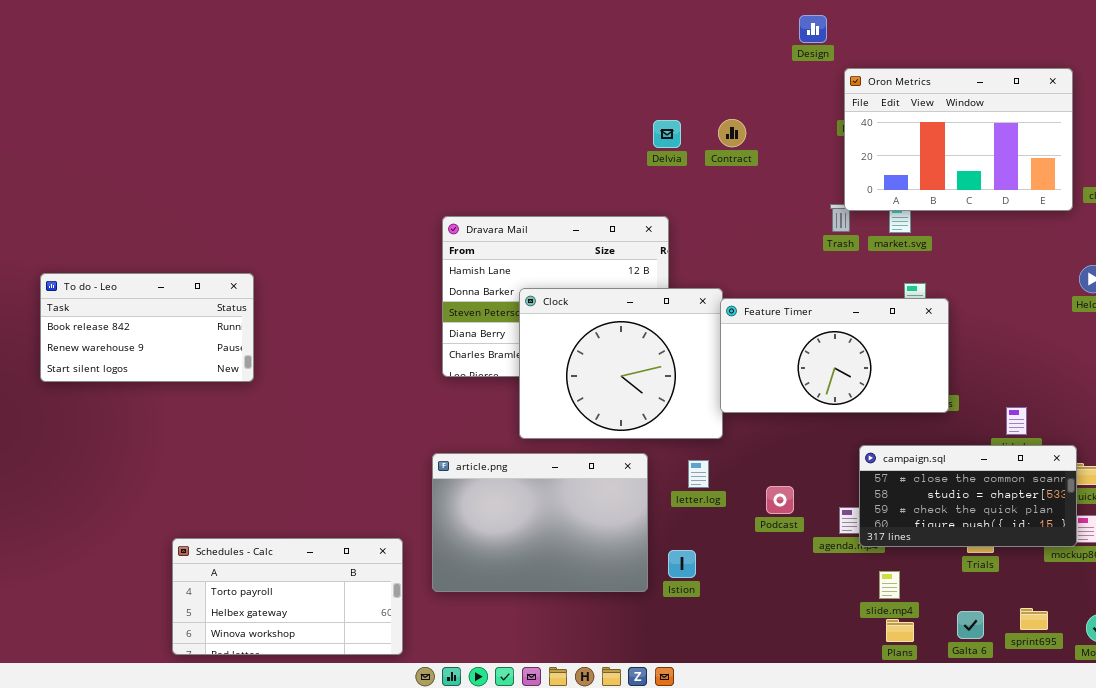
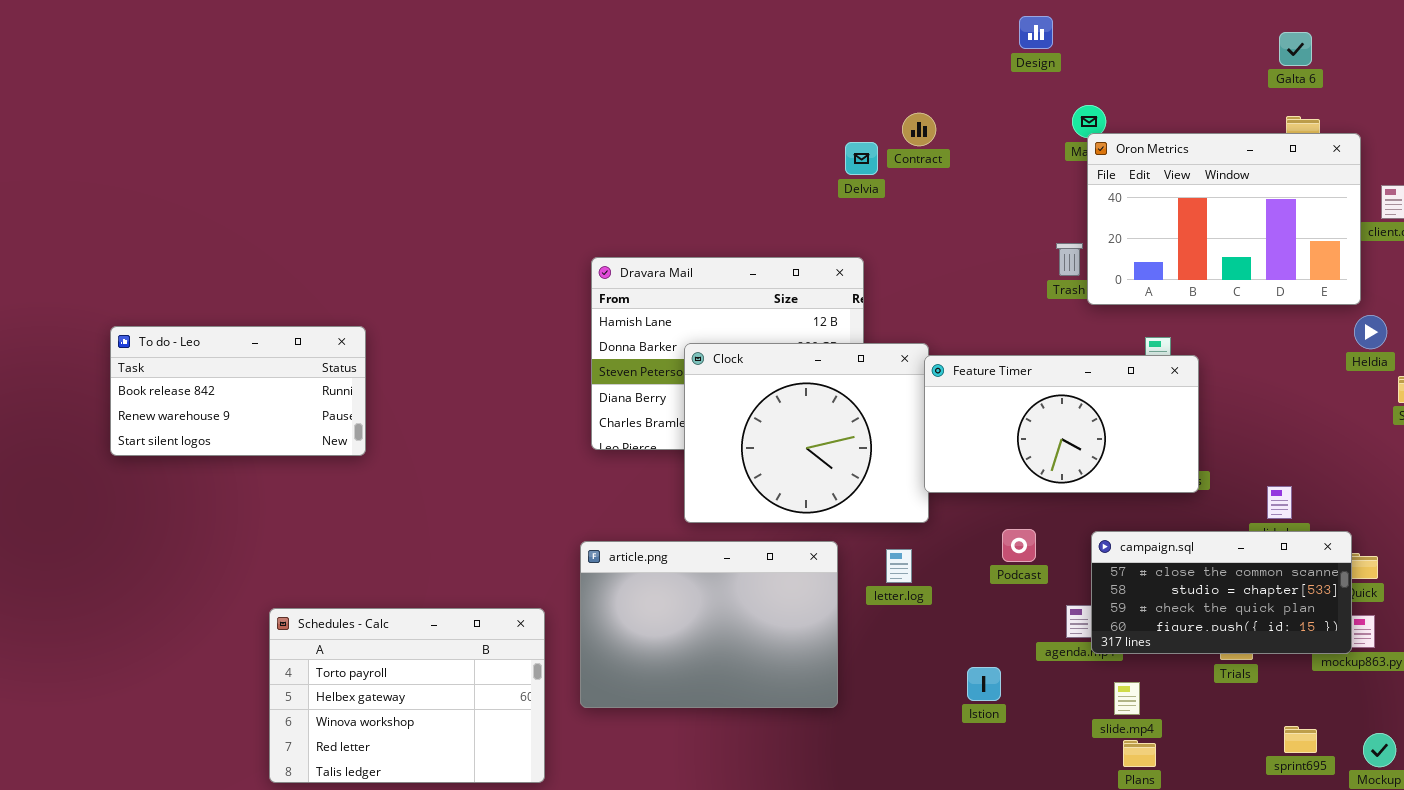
Oron Metrics: [844,68,1073,211] -> [1087,133,1361,305], moved
Contract: [718,119,746,147] -> [902,113,936,146], moved
Podcast: [766,486,794,514] -> [1002,529,1036,562], moved
Schedules - Calc: [172,538,403,655] -> [269,608,545,783], resized
Istion: [668,550,696,578] -> [967,667,1001,701], moved
Galta 6: [957,611,984,639] -> [1279,32,1312,66], moved

